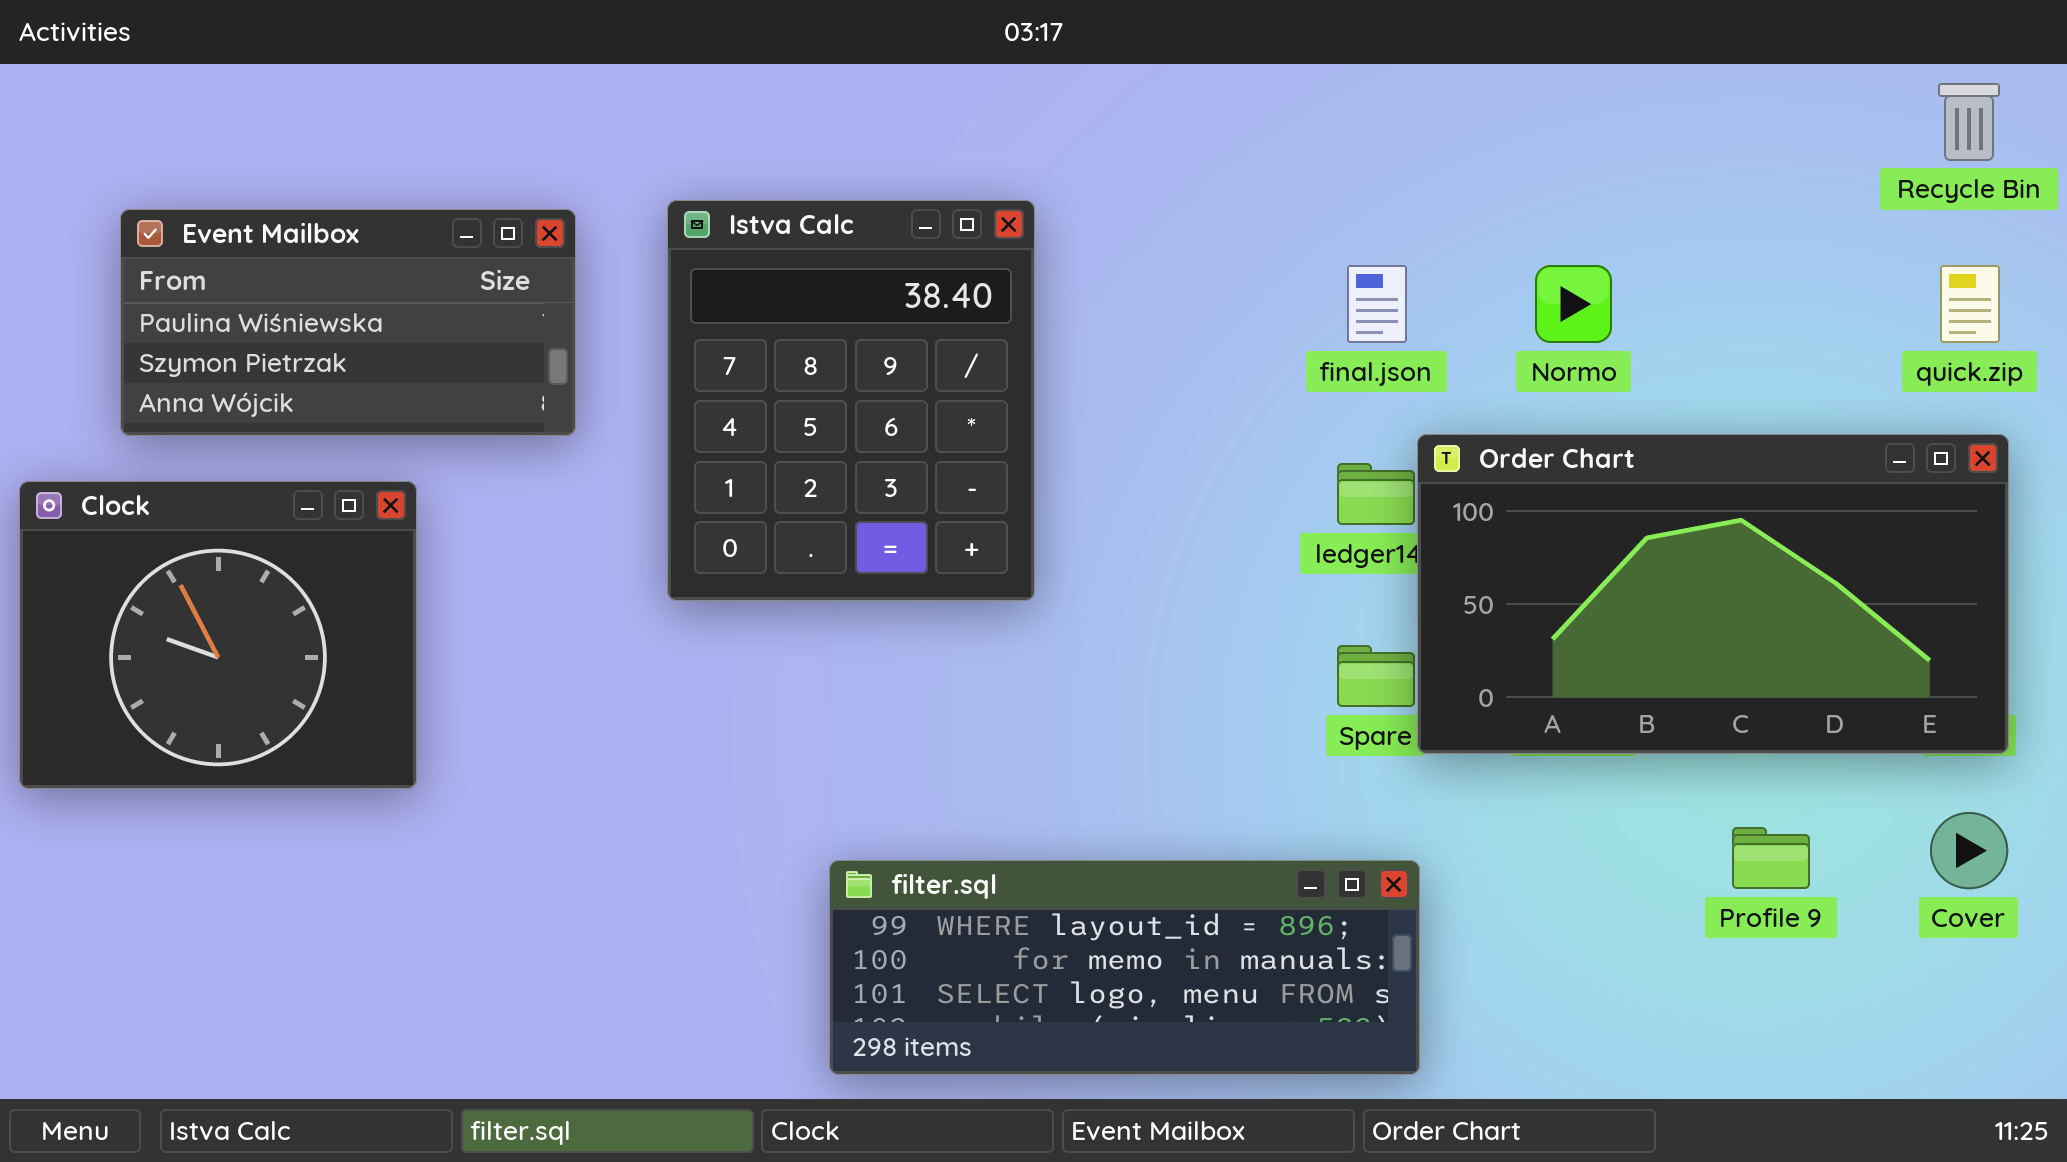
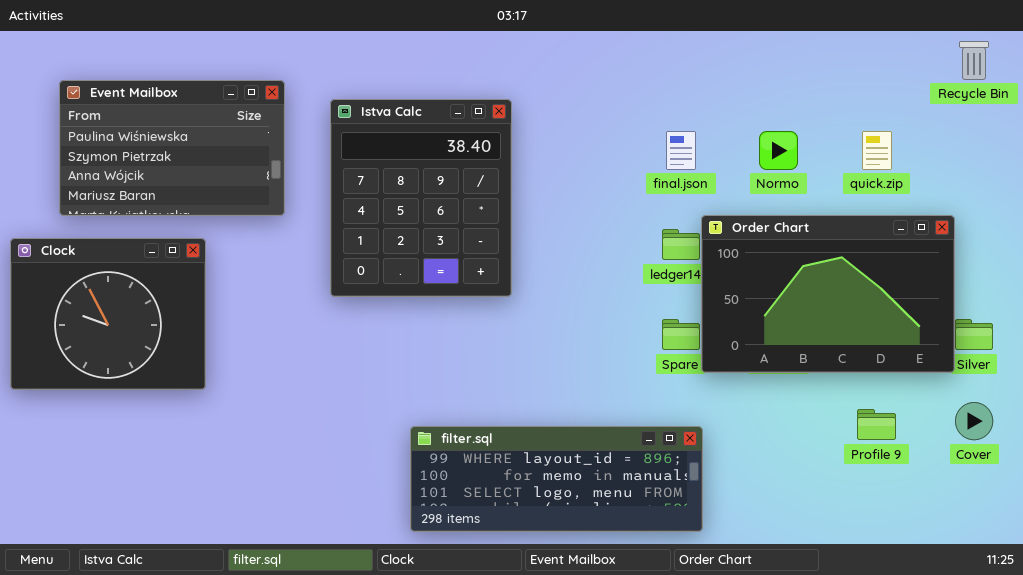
Event Mailbox: [120,209,576,436] -> [59,80,285,216], resized
quick.zip: [1940,265,2000,343] -> [862,131,892,170], moved
Order Chart: [1417,434,2009,754] -> [701,215,955,373], resized

